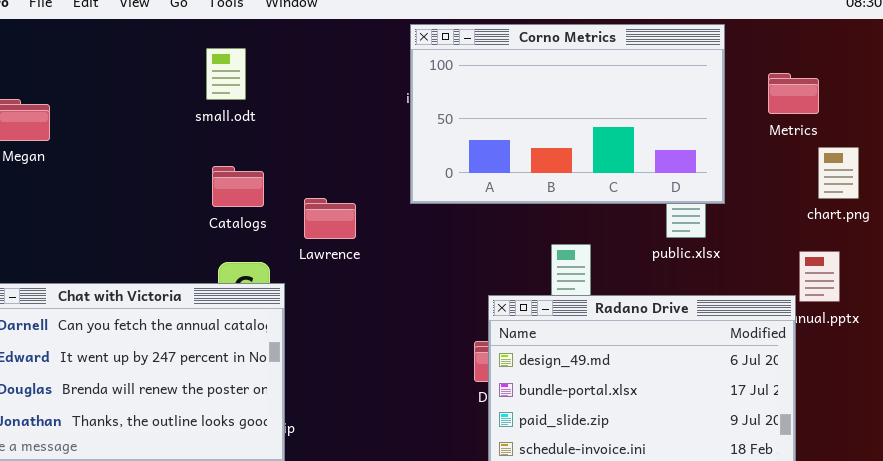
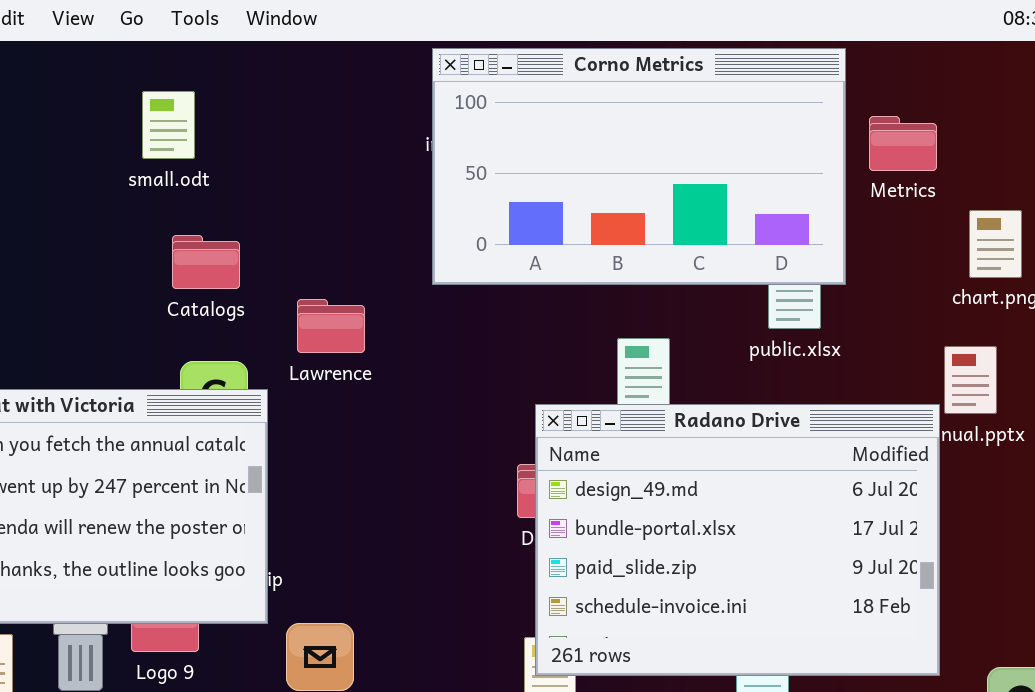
small.odt: [206,48,246,100] -> [142,91,195,159], moved
Metrics: [768,73,819,114] -> [869,116,937,171], moved
Lawrence: [304,198,356,239] -> [297,299,365,353], moved

